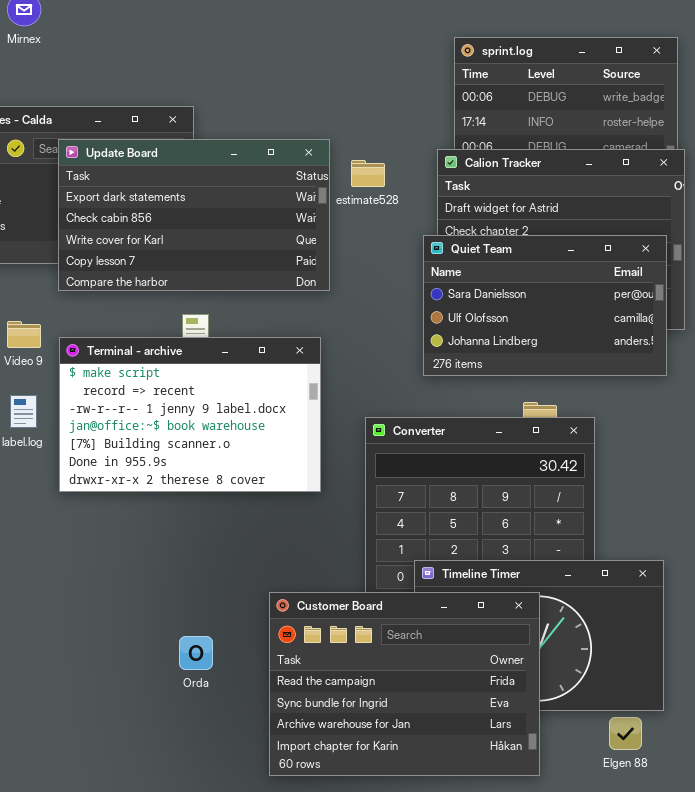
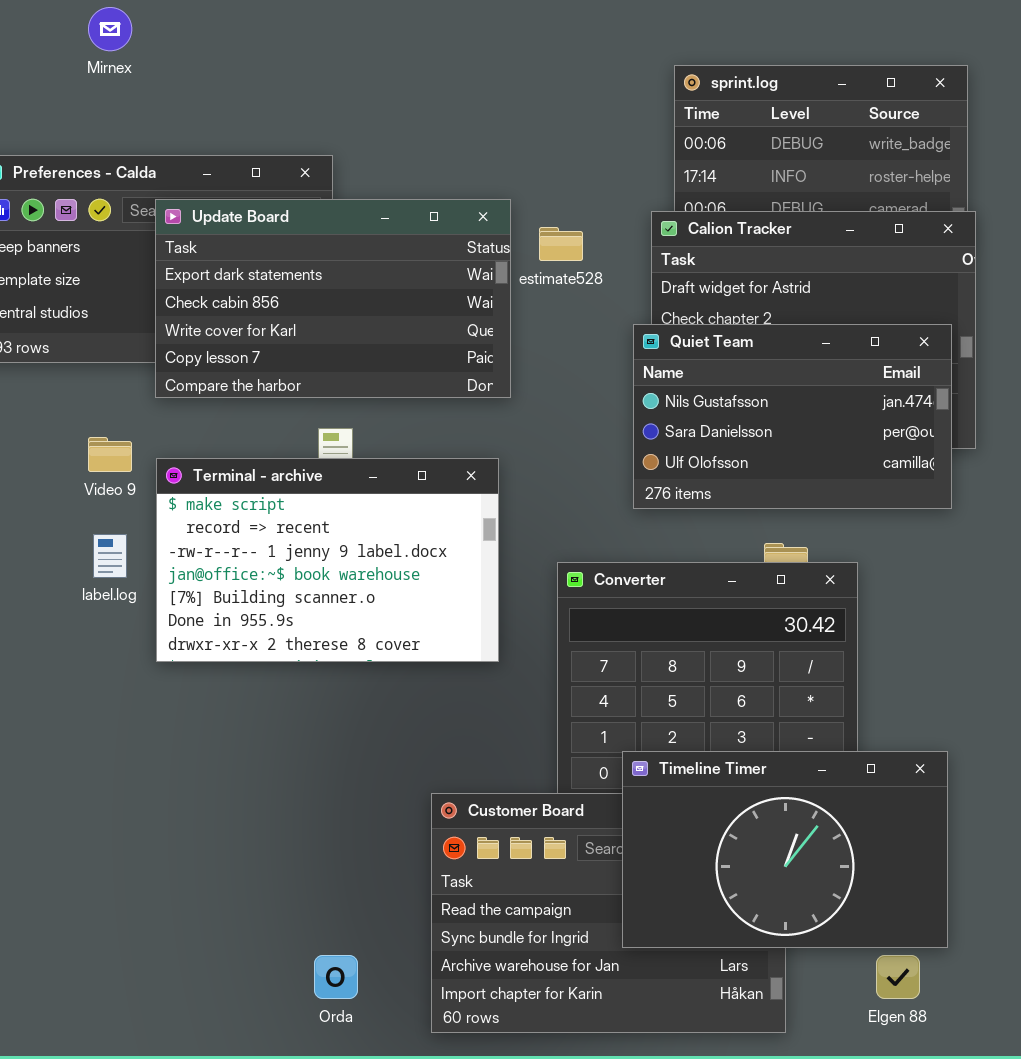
Quiet Team: [423,235,667,376] -> [633,324,952,509], scrolled up 1 row
Timeline Timer: [414,560,664,711] -> [622,751,948,948], raised
Orda: [179,636,213,670] -> [314,955,358,999], moved

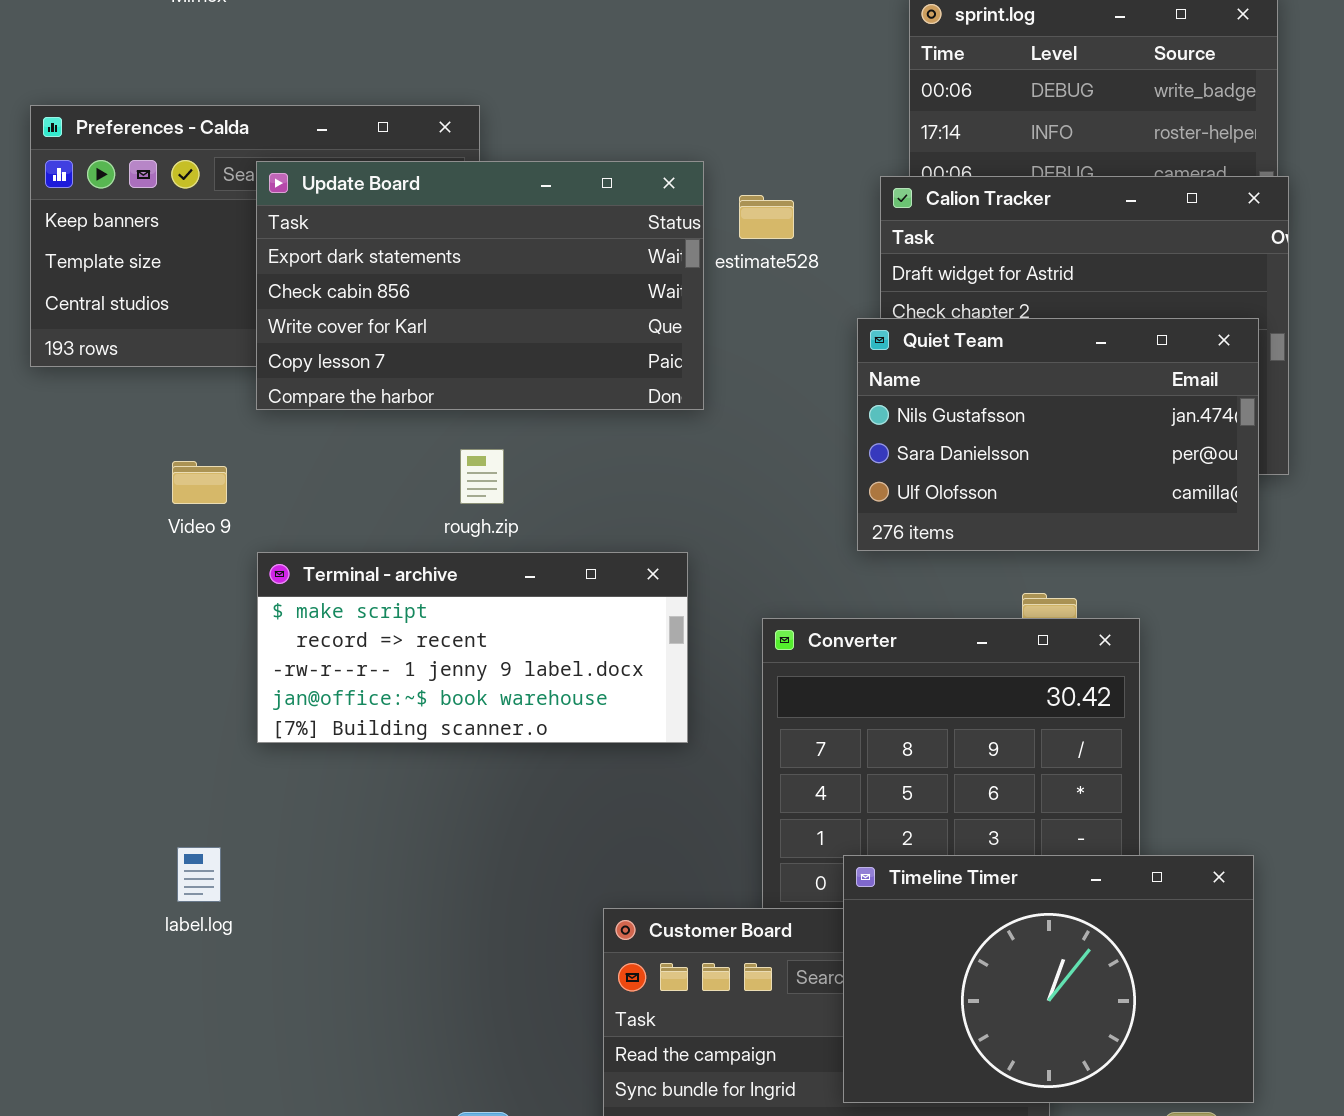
Terminal - archive: [156,458,499,662] -> [257,552,688,743], resized
label.log: [93,534,127,578] -> [177,847,221,902], moved

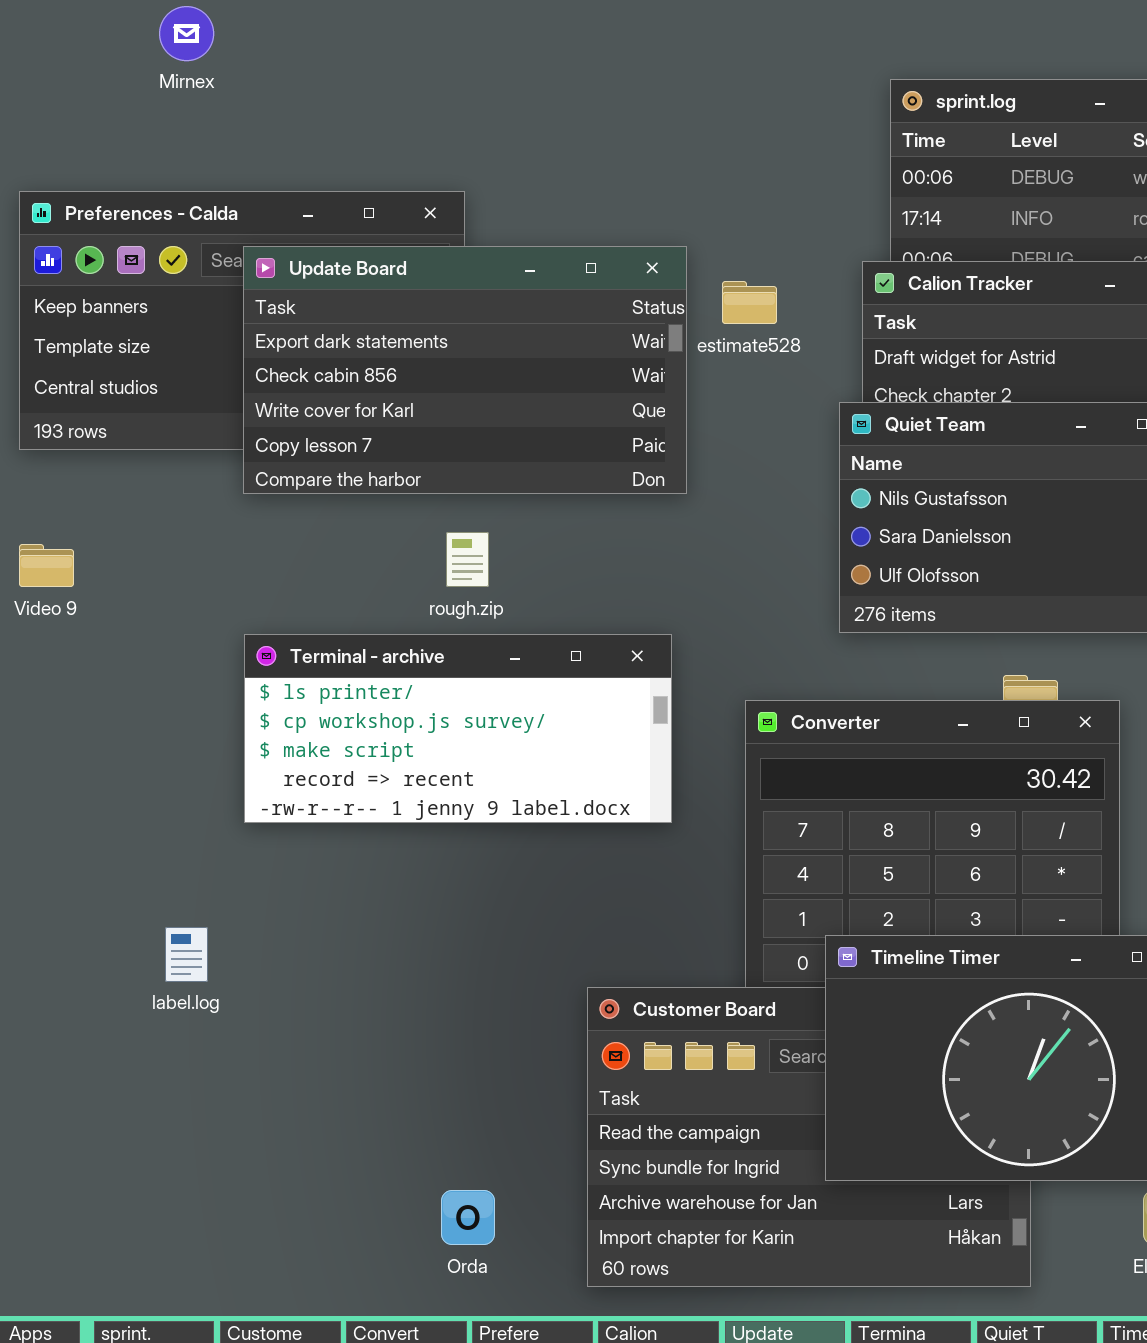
Video 9: [172,461,227,504] -> [19,544,74,587], moved
Terminal - archive: [257,552,688,743] -> [244,634,672,823], scrolled up 2 rows

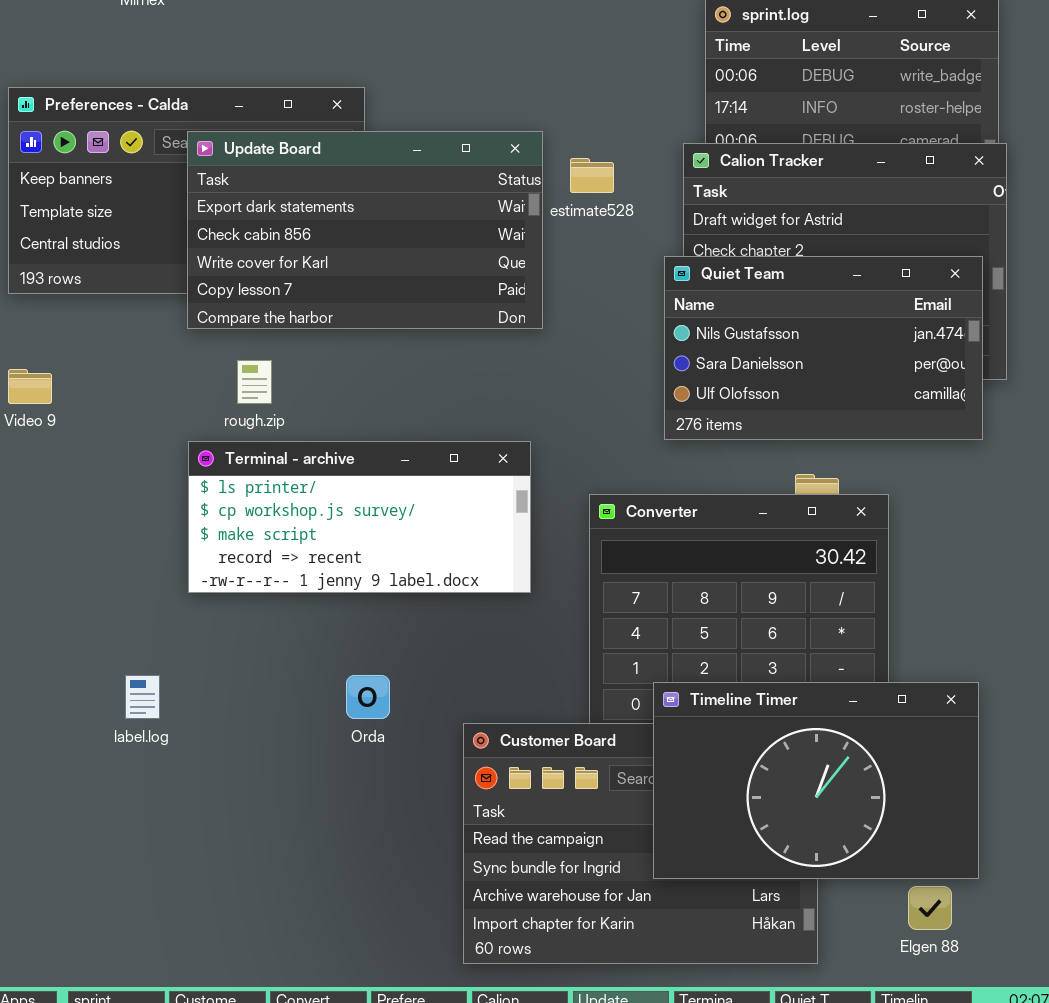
rough.zip: [446,532,489,587] -> [237,360,272,404], moved
Orda: [441,1190,495,1245] -> [346,675,390,719], moved

